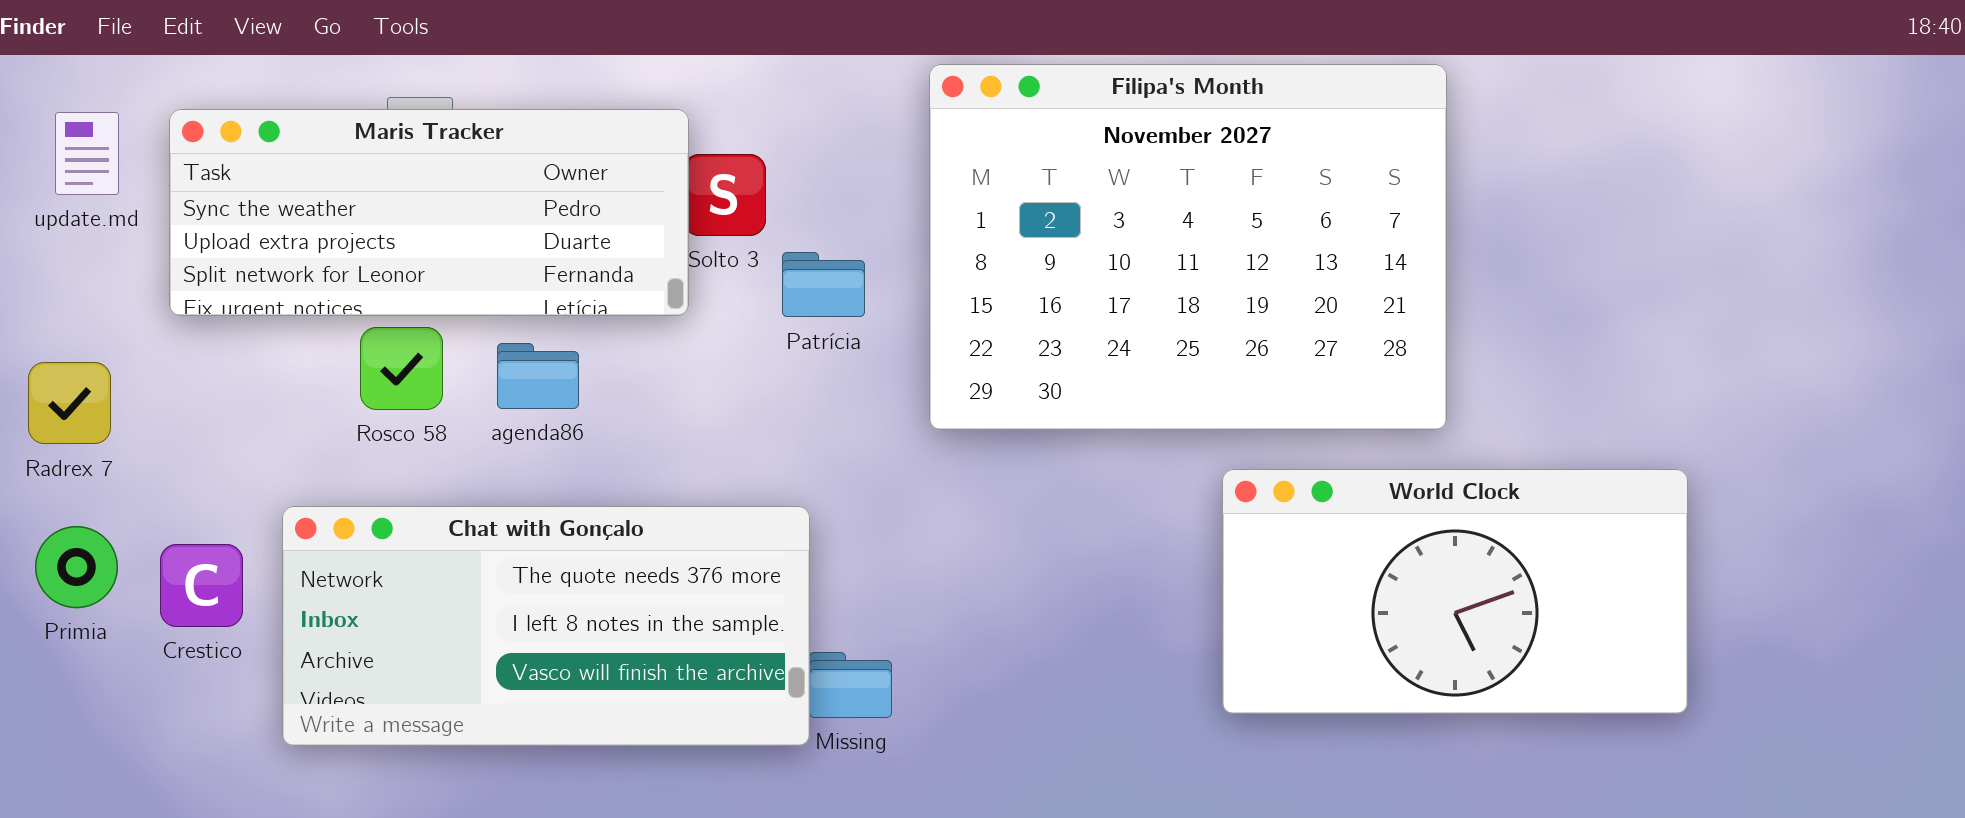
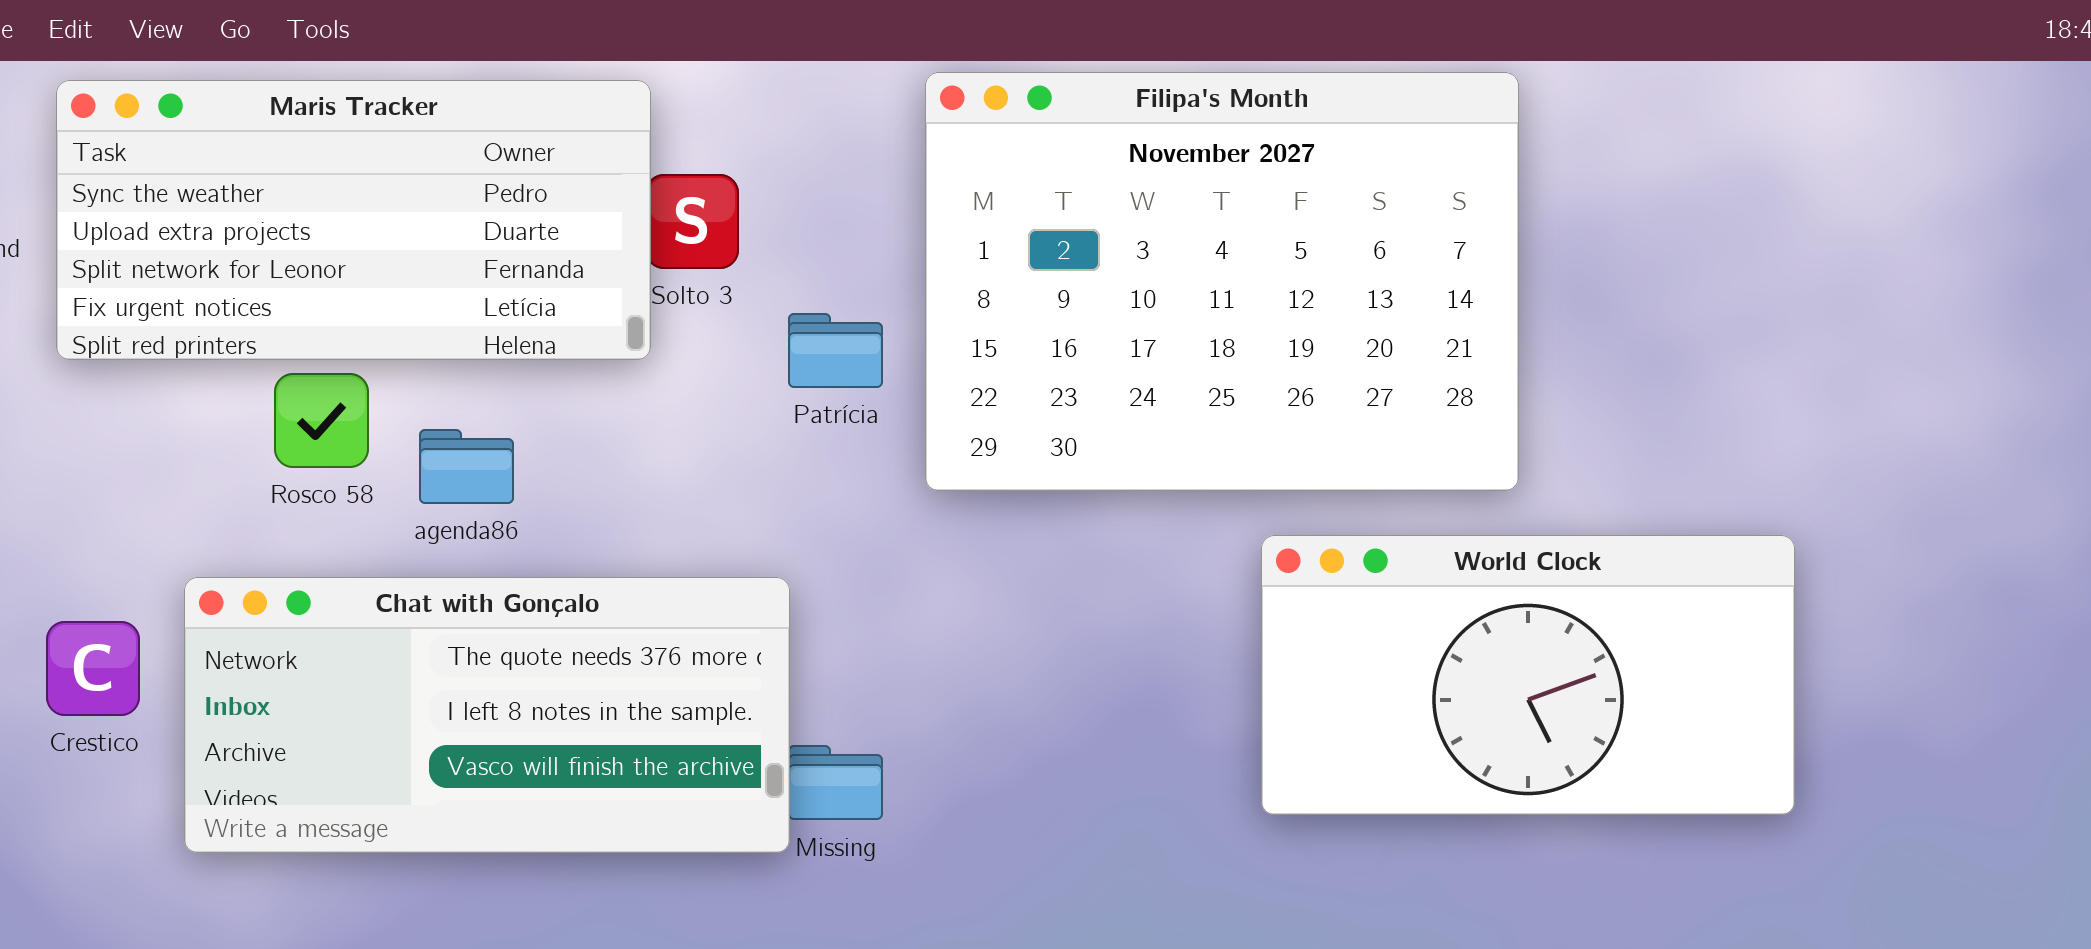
Maris Tracker: [169,109,689,316] -> [56,80,651,360], resized
Patrícia: [782,252,865,317] -> [788,313,883,388], moved
agenda86: [497,343,579,409] -> [419,429,514,504], moved

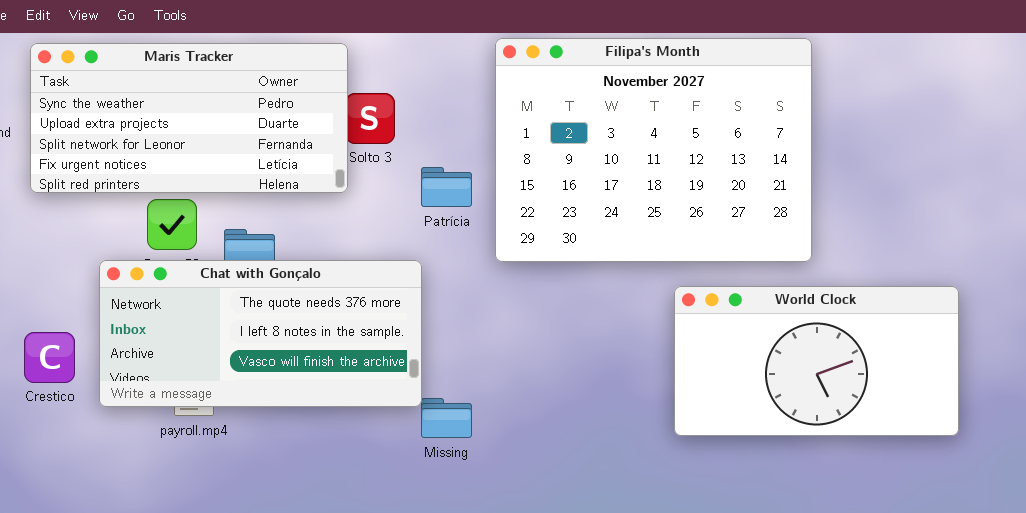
Chat with Gonçalo: [184,577,790,853] -> [99,260,422,407], moved

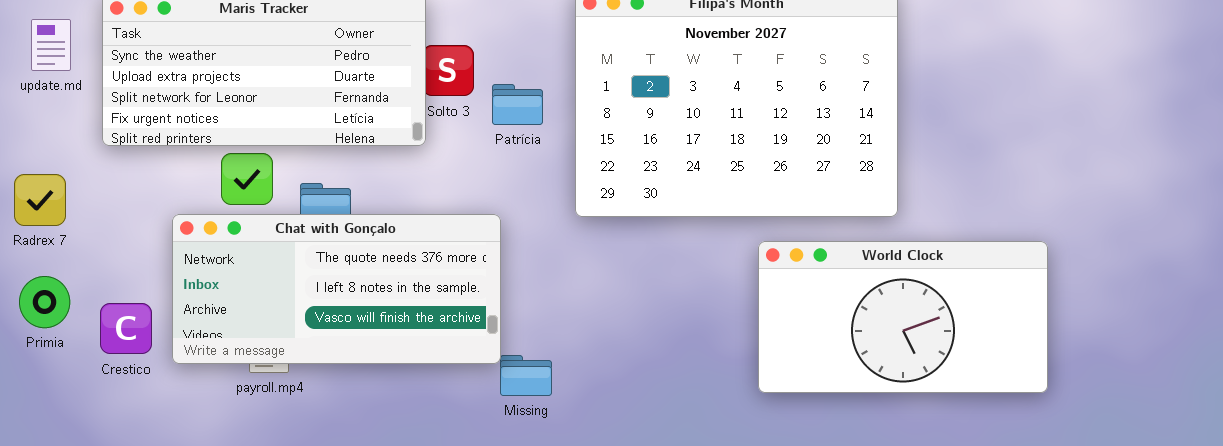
Patrícia: [421,167,472,207] -> [492,84,543,125], moved
Crestico: [24,332,75,383] -> [100,303,152,354], moved

